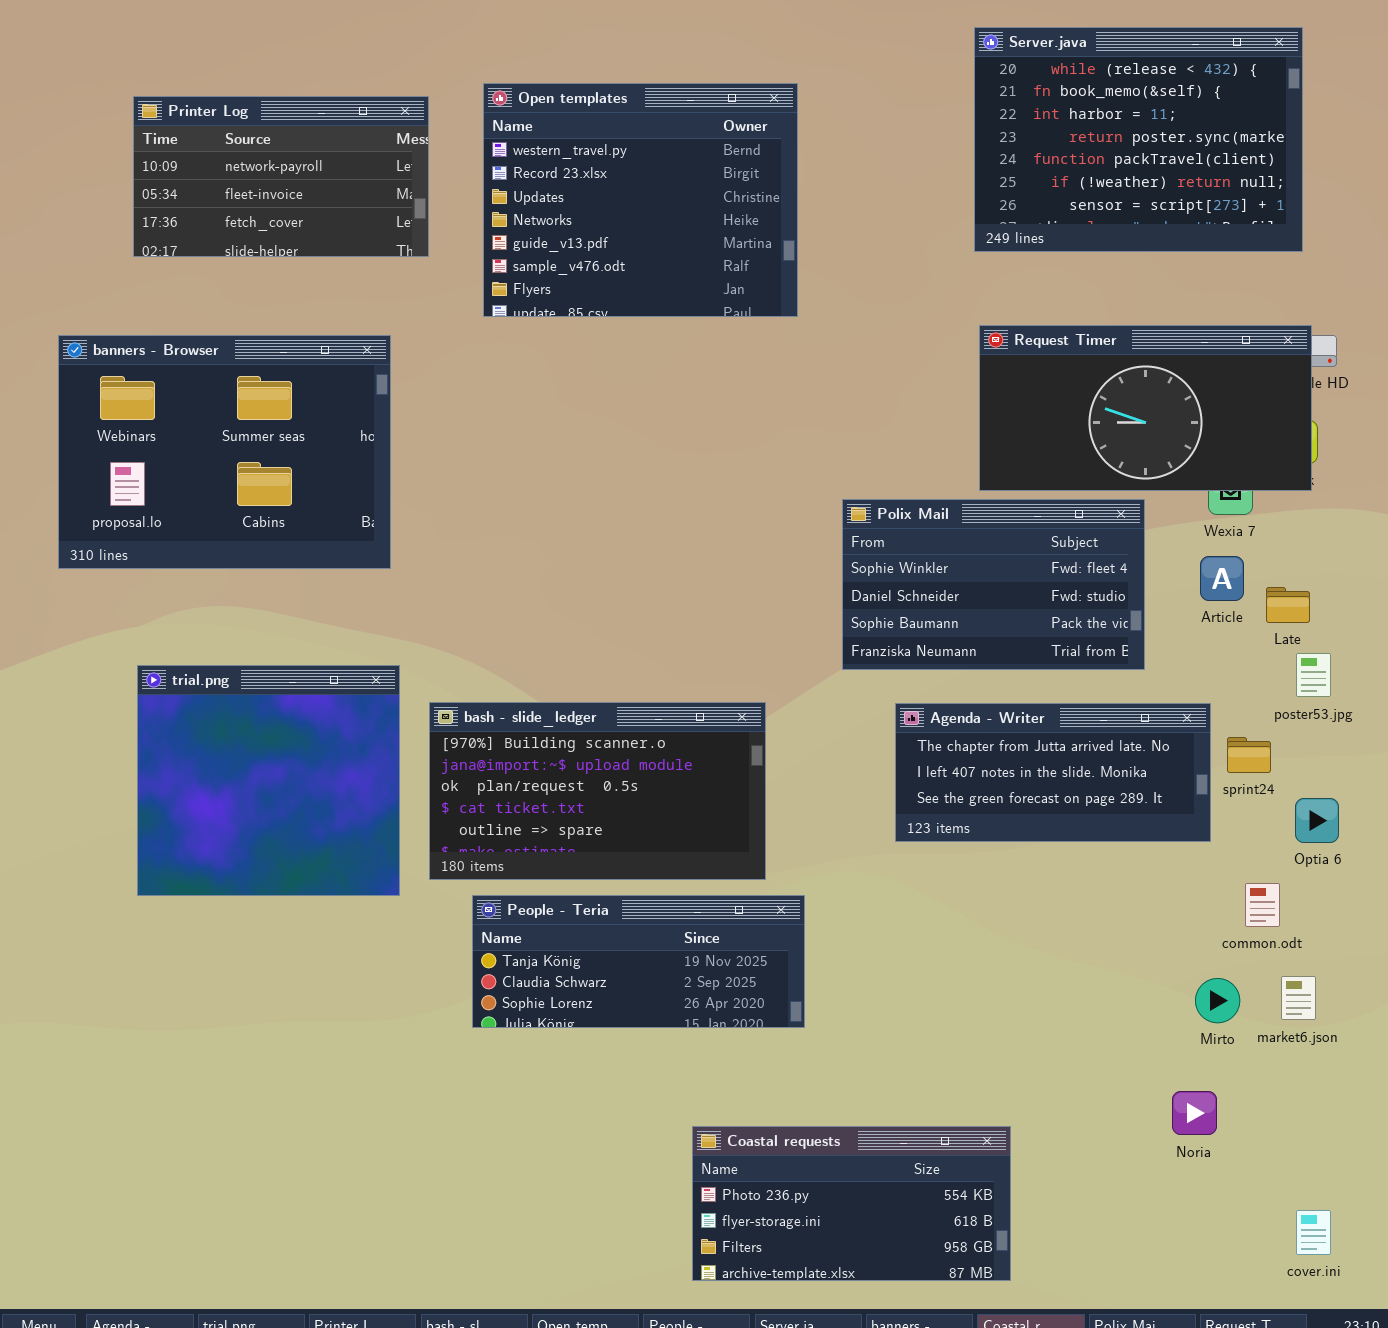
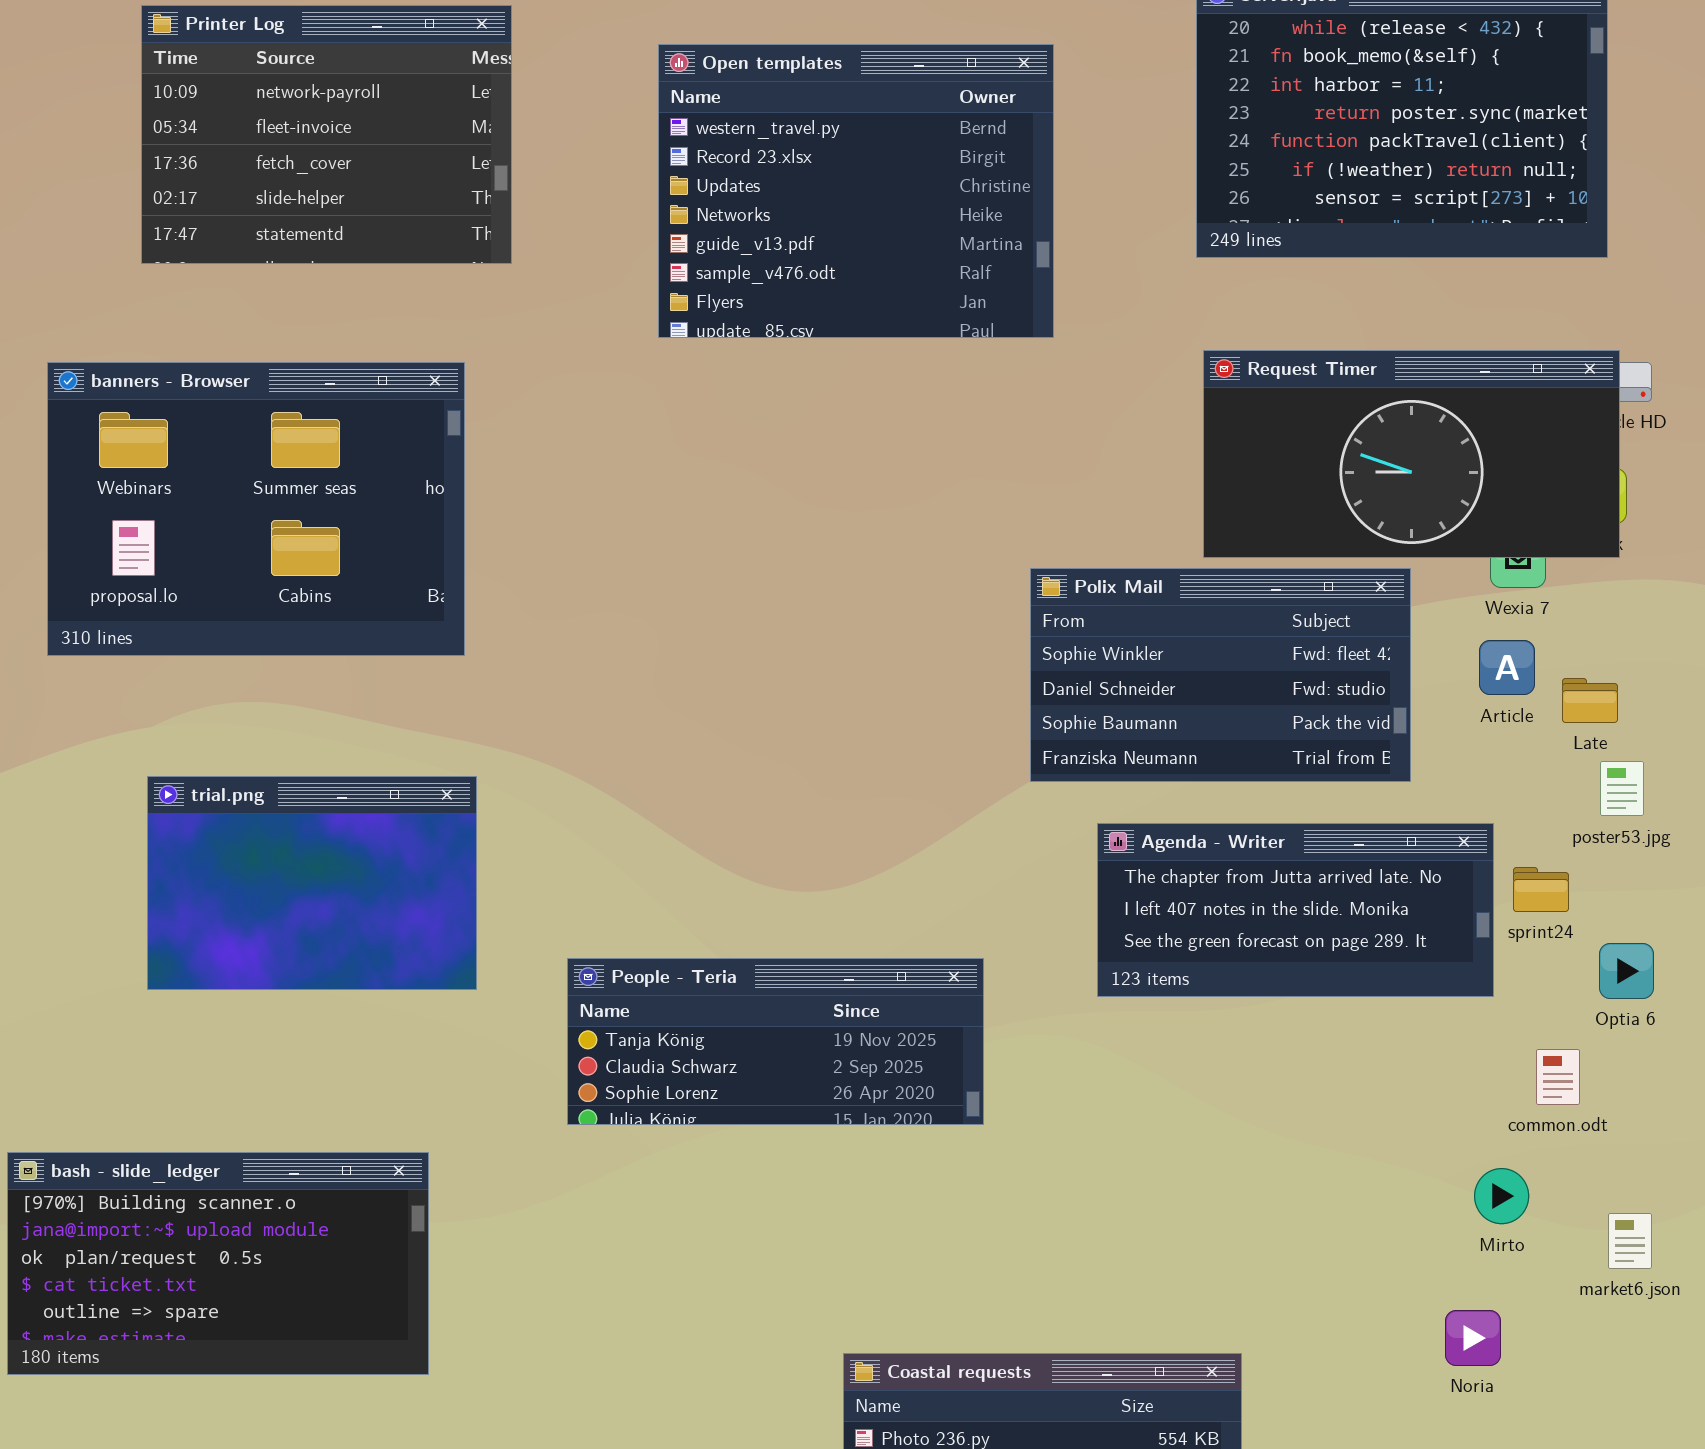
Open templates: [483,83,798,317] -> [658,44,1054,338], moved
Printer Log: [133,96,429,257] -> [141,5,512,264], resized
trial.png: [137,665,400,896] -> [147,776,477,990], resized
bash - slide_ledger: [429,702,766,880] -> [7,1152,429,1375], moved
People - Teria: [472,895,805,1028] -> [567,958,984,1125], moved
market6.json: [1281,976,1316,1020] -> [1608,1213,1652,1269], moved

